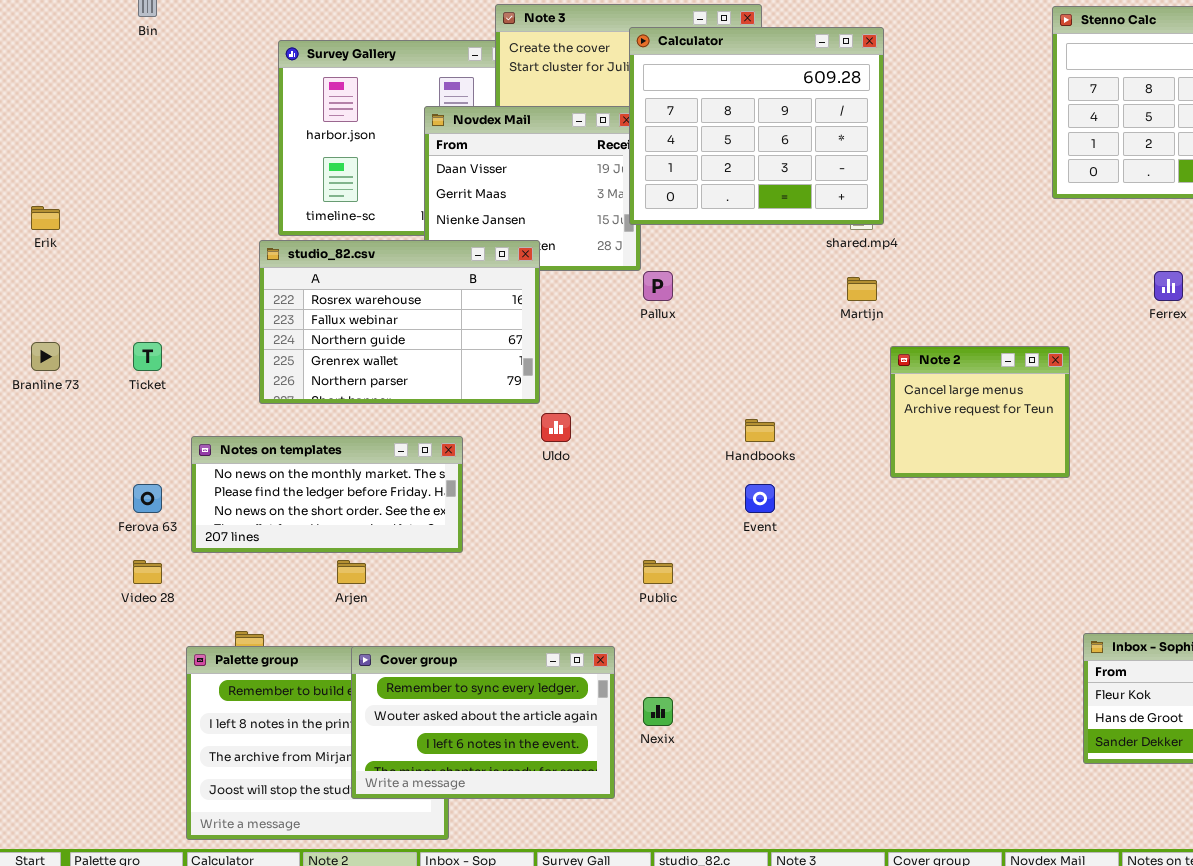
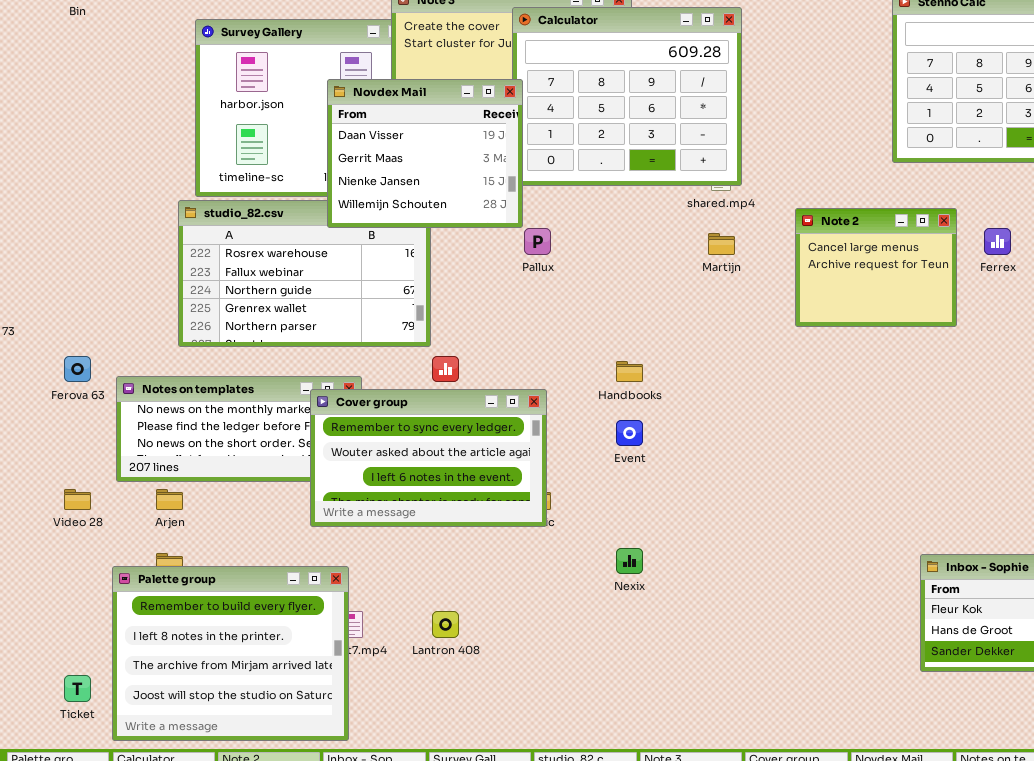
Novdex Mail: [424,106,641,271] -> [327,79,523,228], raised
Ticket: [133,342,162,371] -> [64,675,91,702], moved
Note 2: [890,346,1070,478] -> [795,208,957,327], moved
Ferova 63: [133,484,162,513] -> [64,356,91,382], moved
Arjen: [337,560,366,584] -> [156,489,183,510], moved
Cover group: [351,646,615,799] -> [310,389,547,527], moved
Nexix: [643,697,673,726] -> [616,548,643,574], moved

